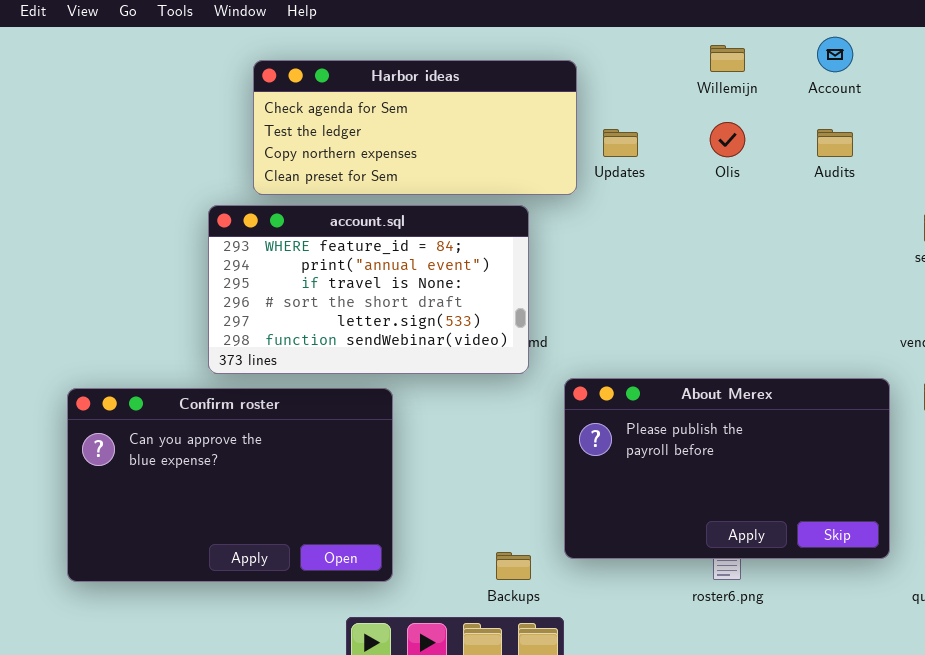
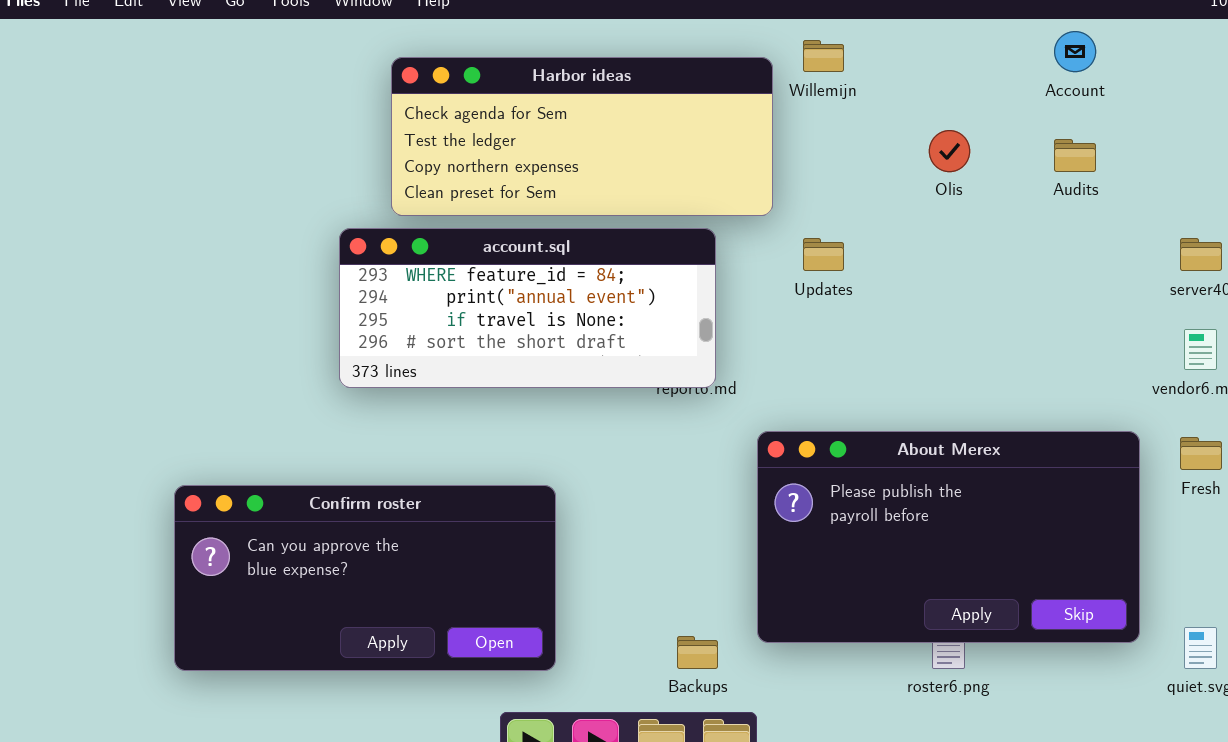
Willemijn: [710,45,745,72] -> [803,40,844,72], moved
Updates: [603,129,638,157] -> [803,238,844,271], moved
account.sql: [208,205,529,374] -> [339,228,716,388], resized
Confirm roster: [67,388,393,582] -> [174,485,556,671], resized

